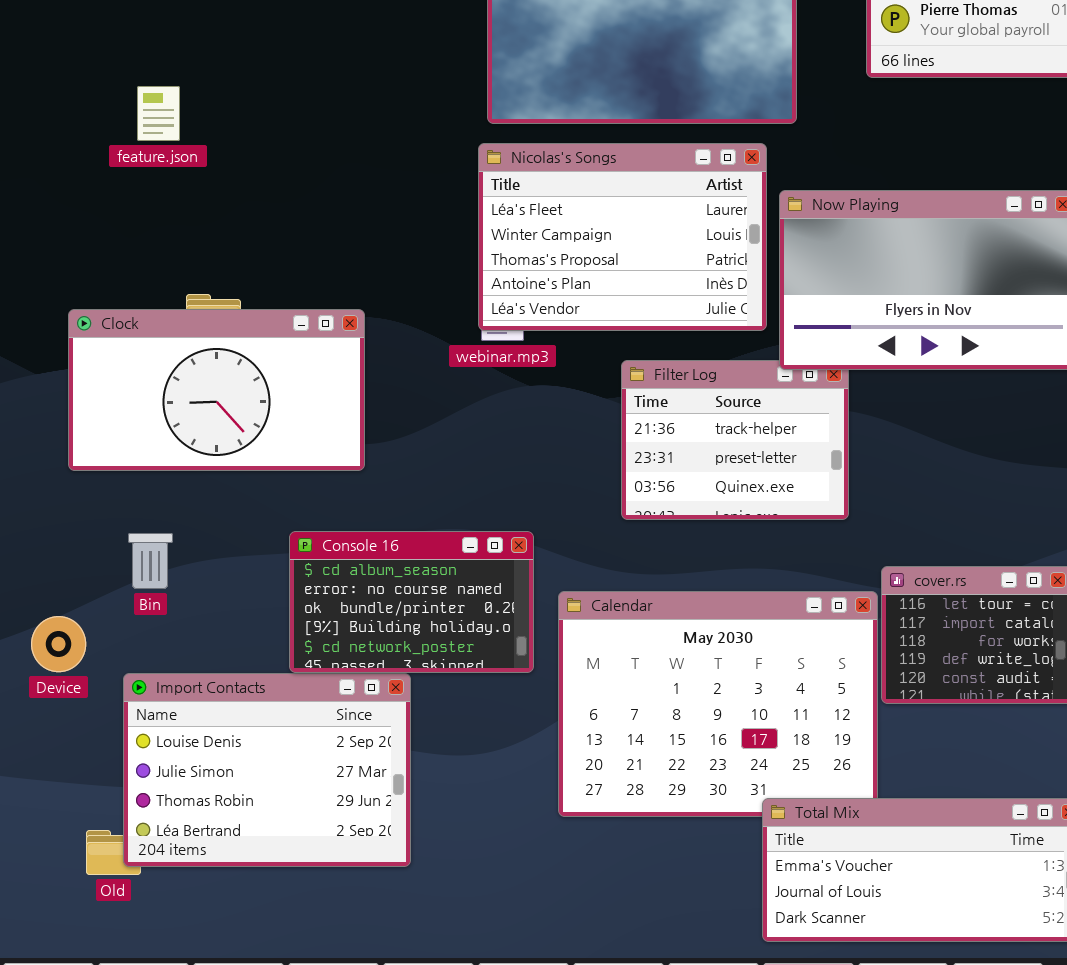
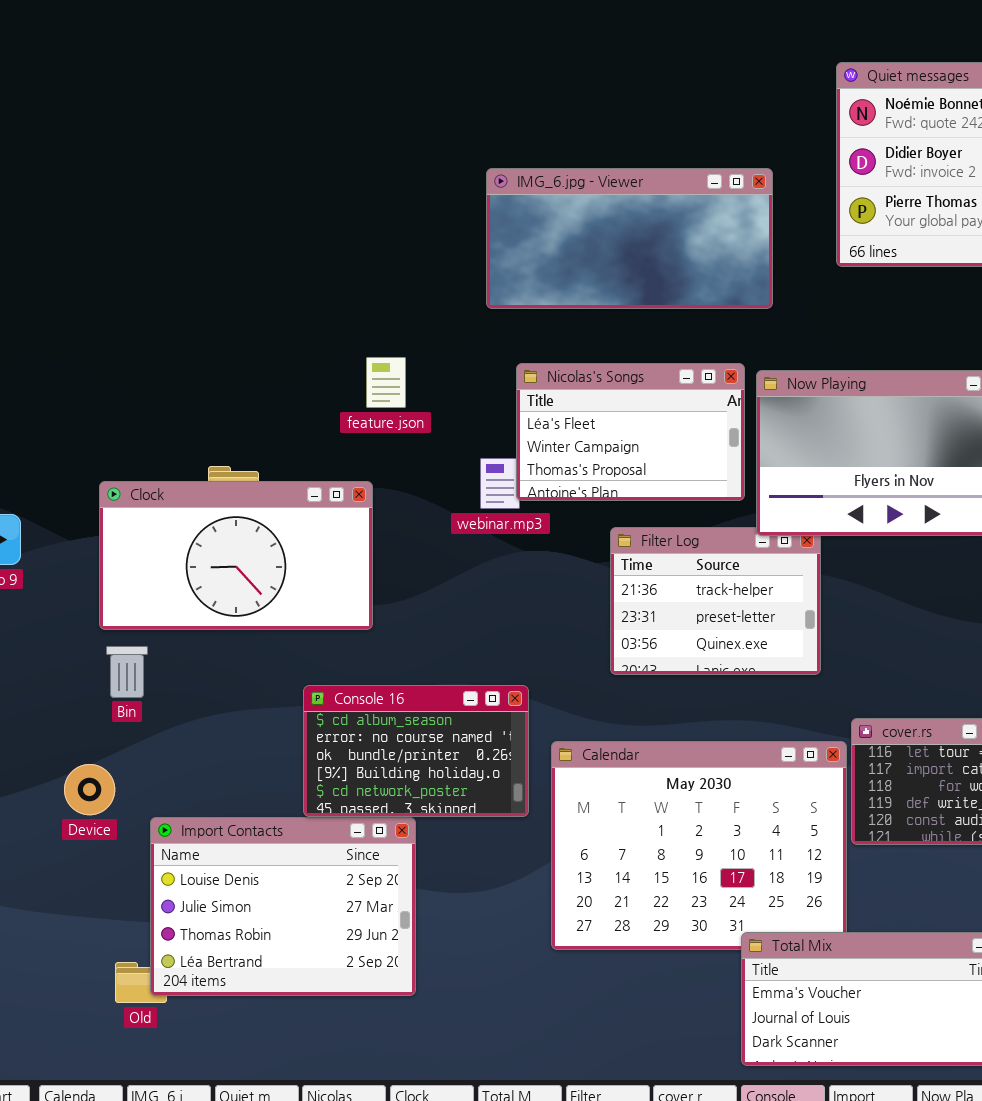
feature.json: [137,86,180,141] -> [366,357,406,408], moved
Nicolas's Songs: [478,143,767,331] -> [516,363,745,501], resized
Bin: [128,533,173,589] -> [106,646,148,698], moved

